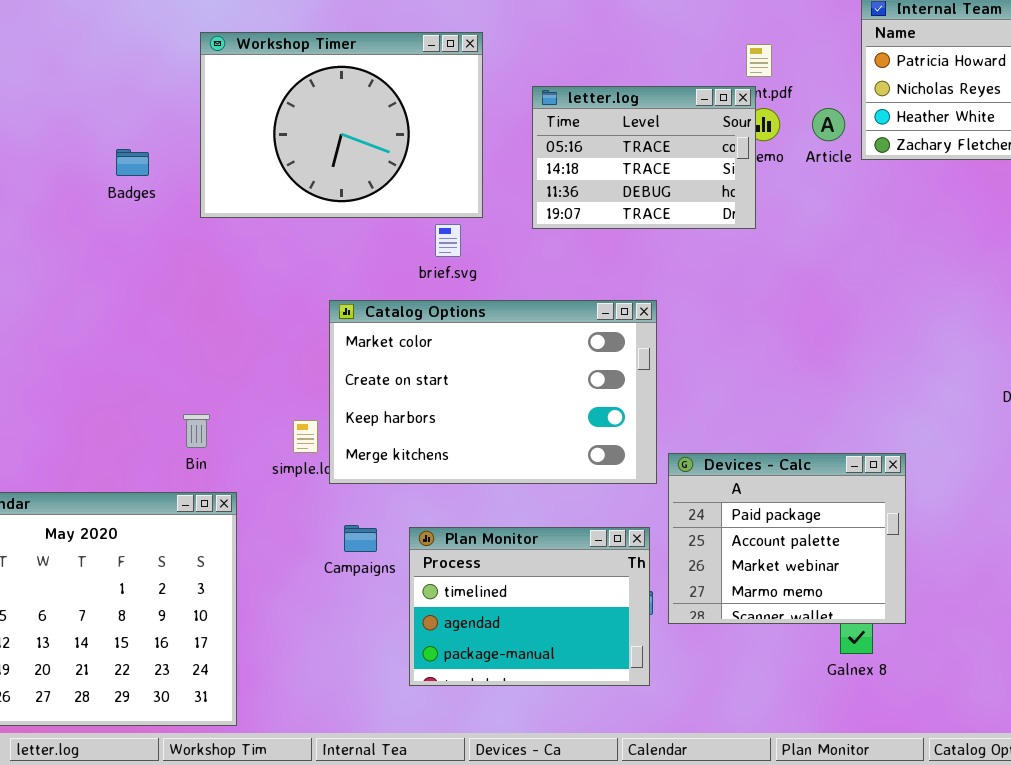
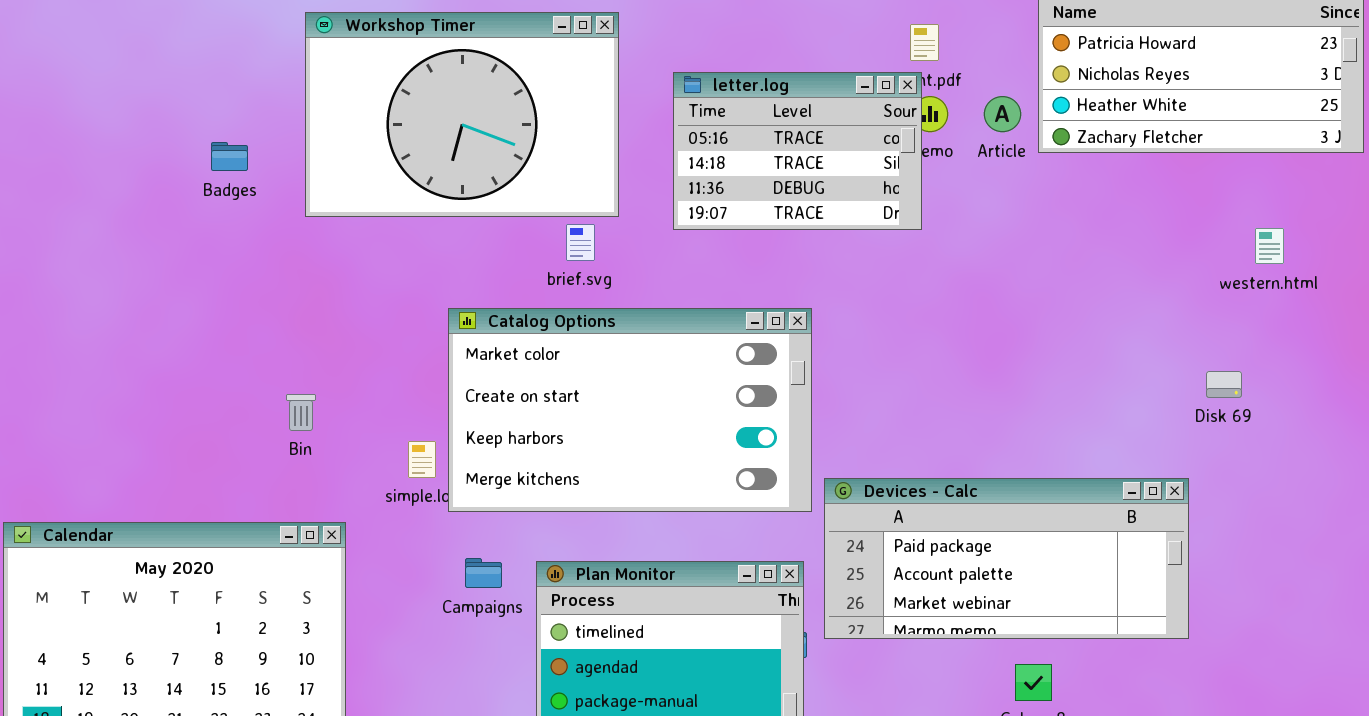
Bin: [183,414,210,448] -> [286,394,316,431], moved
Devices - Calc: [668,453,906,624] -> [824,478,1189,639], resized

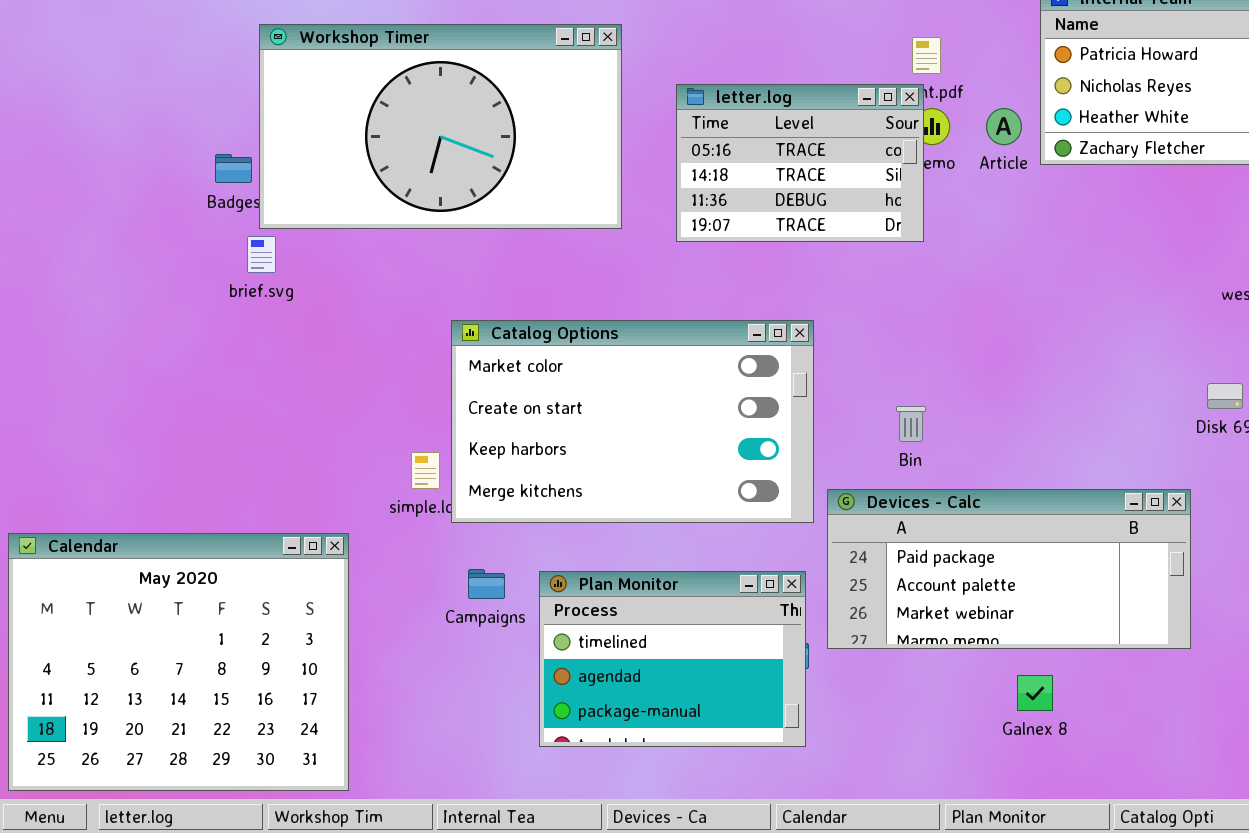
Workshop Timer: [305,12,619,217] -> [259,24,622,229], resized
brief.svg: [566,224,595,261] -> [247,236,276,273], moved
Bin: [286,394,316,431] -> [896,406,926,442], moved

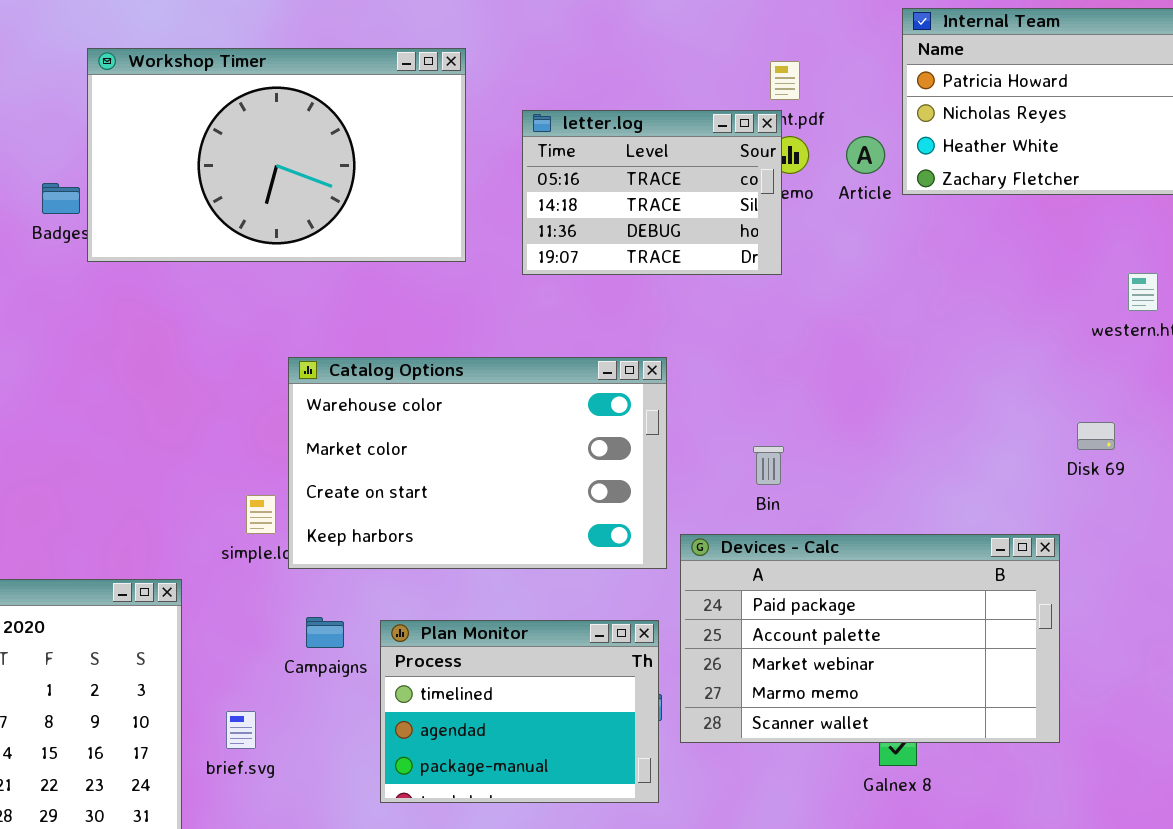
brief.svg: [247,236,276,273] -> [226,711,256,749], moved
Catalog Options: [451,320,814,523] -> [288,357,667,569], scrolled up 1 row
Devices - Calc: [827,489,1191,649] -> [680,534,1060,743], resized

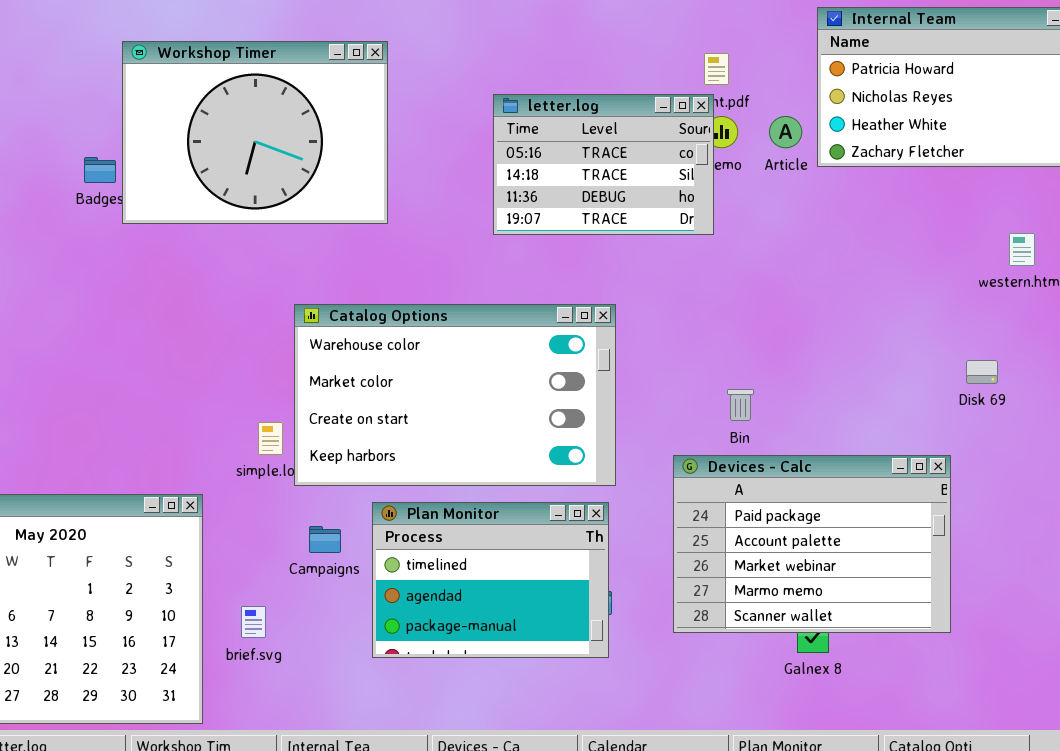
Workshop Timer: [87,48,466,262] -> [122,41,388,224], resized
Bin: [753,446,784,485] -> [727,389,754,421], moved
Devices - Calc: [680,534,1060,743] -> [673,455,951,633], resized
Plan Monitor: [380,620,659,803] -> [372,502,609,658], moved

